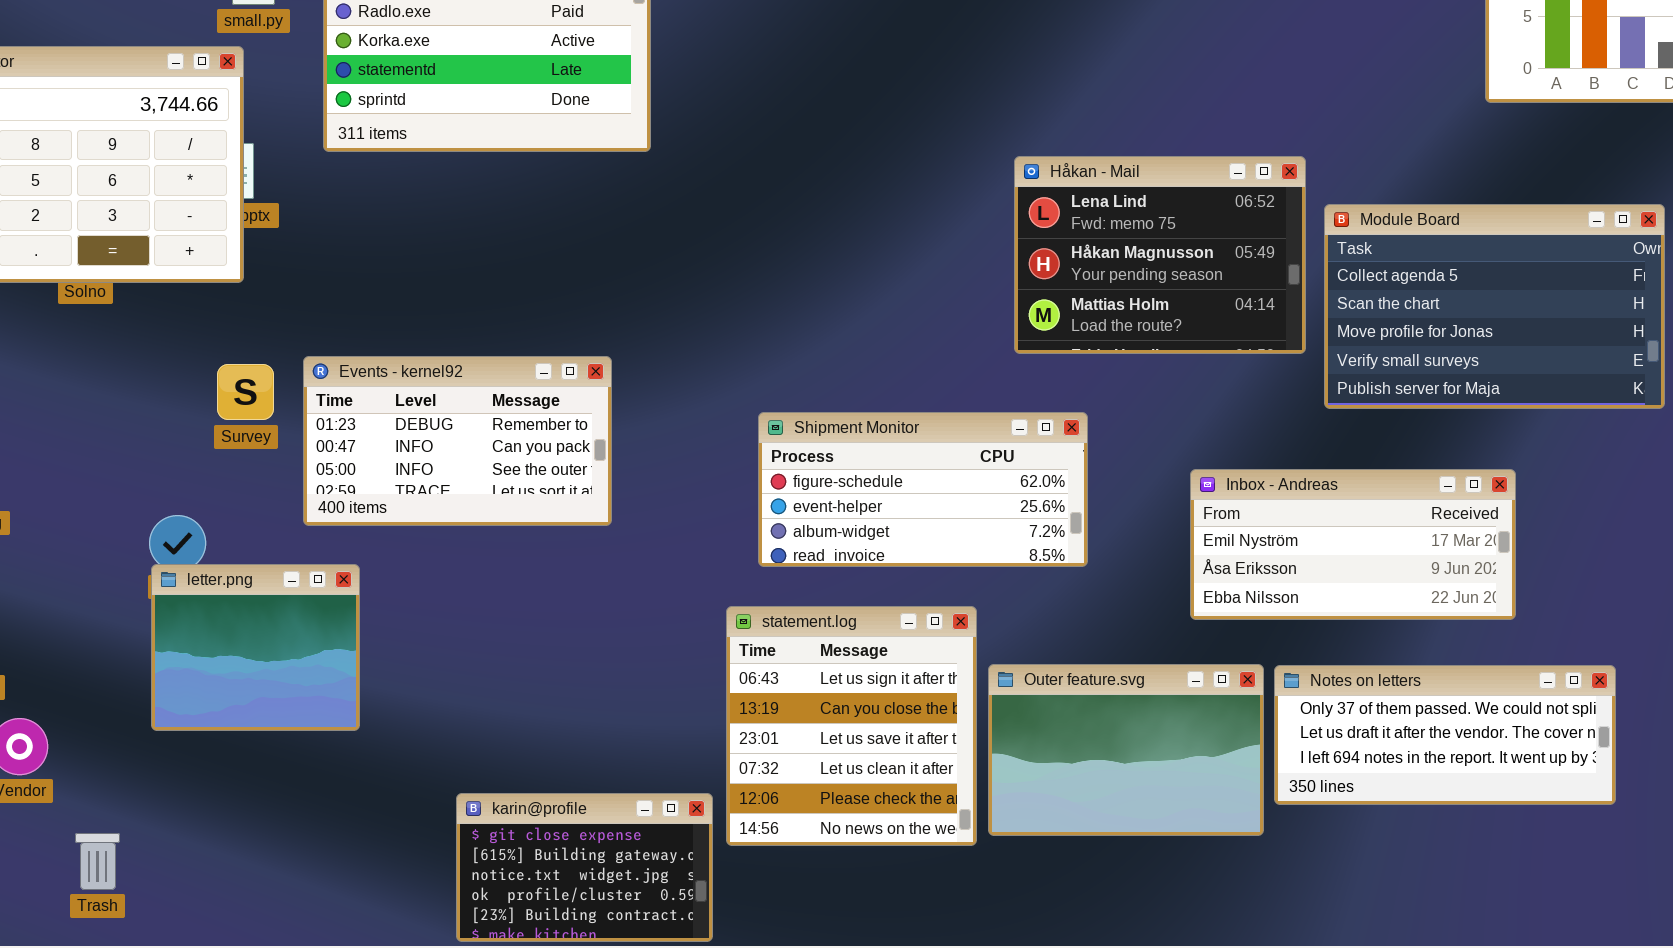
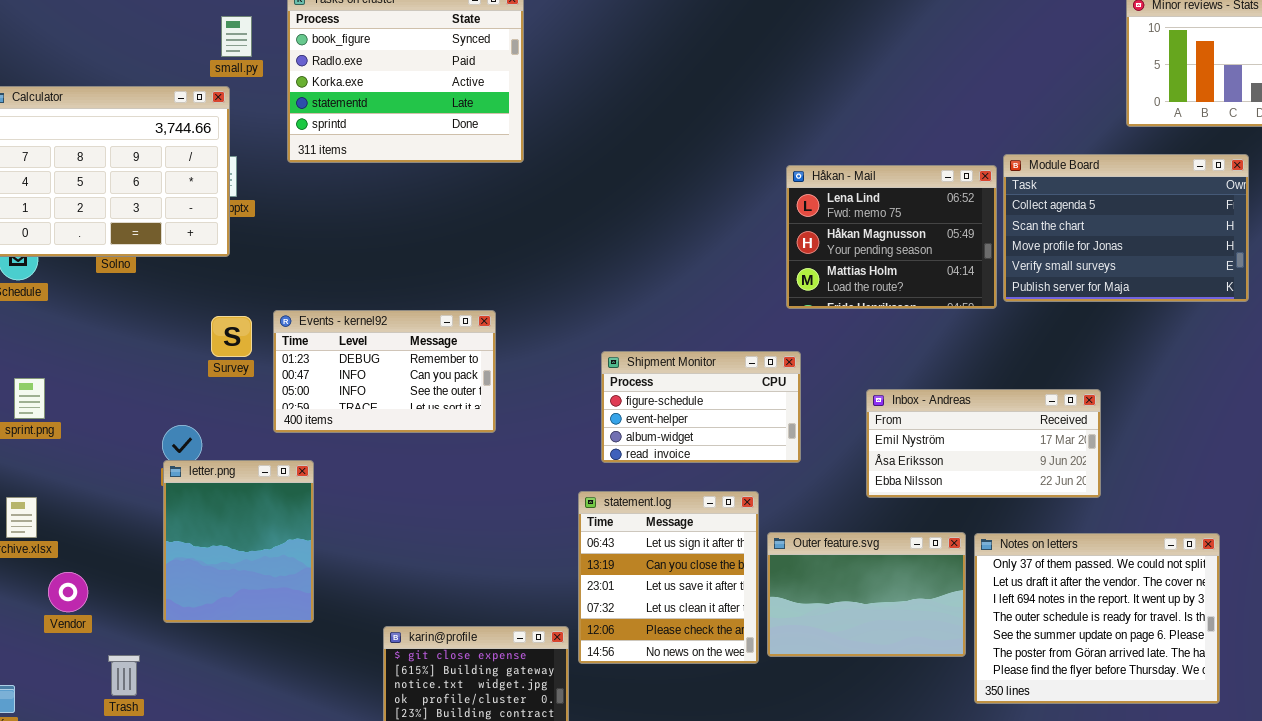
Module Board: [1324,204,1665,409] -> [1003,154,1249,302], moved
Shipment Monitor: [758,412,1088,567] -> [601,351,801,463], resized
Inbox - Andreas: [1190,469,1516,620] -> [866,389,1101,498], moved
letter.png: [151,564,360,731] -> [163,460,314,623], resized
Notes on letters: [1274,665,1616,805] -> [974,533,1220,704], resized

